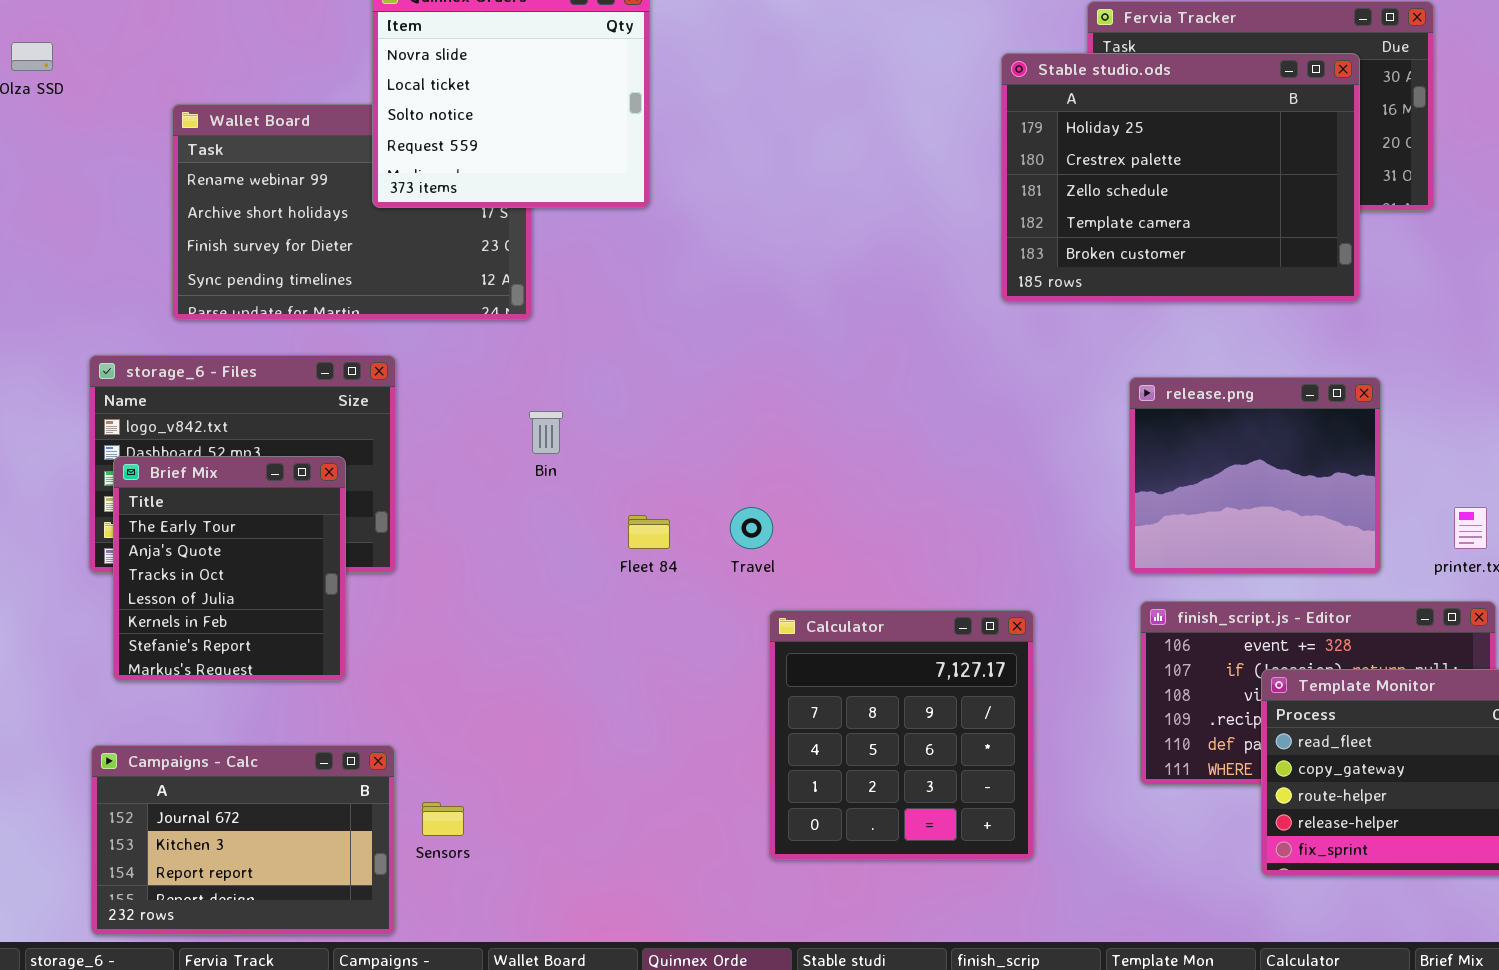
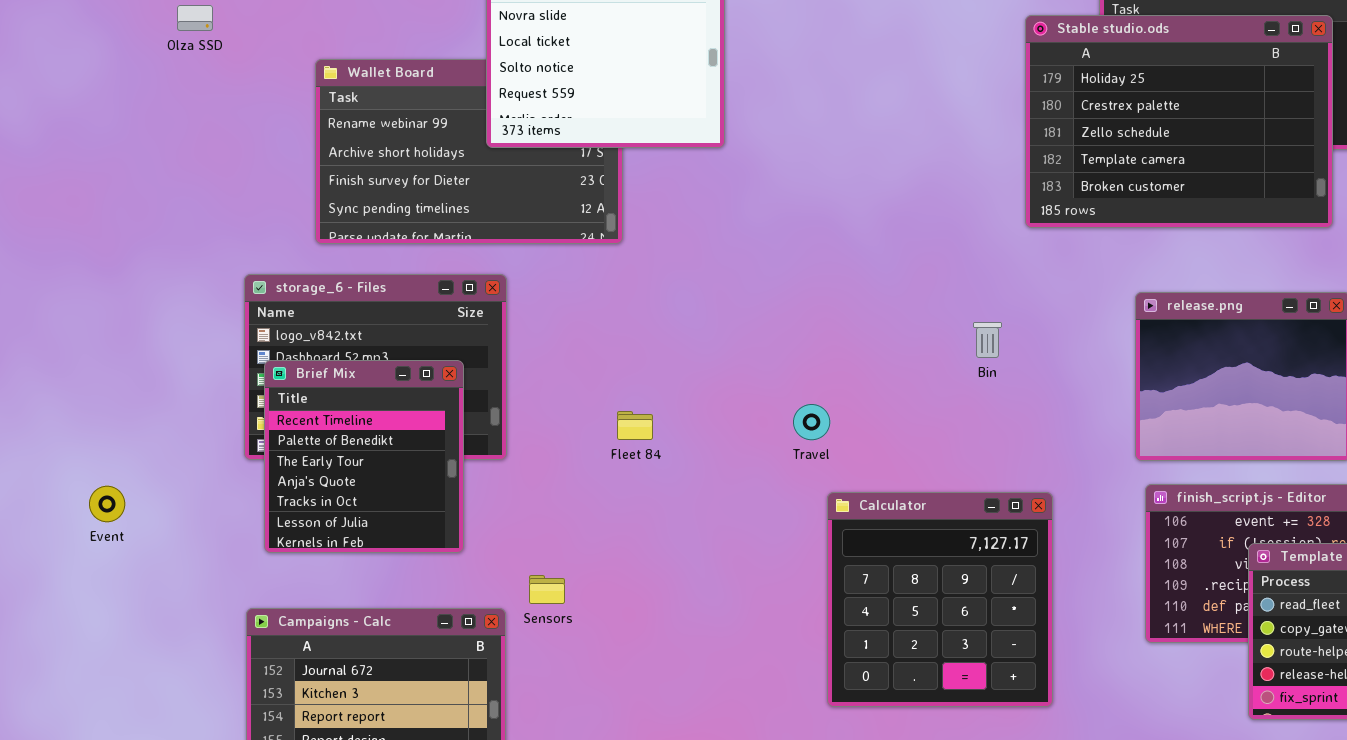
Bin: [529,411,563,454] -> [973,322,1002,358], moved
Brief Mix: [113,456,346,681] -> [264,360,464,553], scrolled up 2 rows
Fleet 84: [628,515,670,549] -> [617,411,653,440], moved
Sensors: [422,802,464,836] -> [529,575,565,604], moved

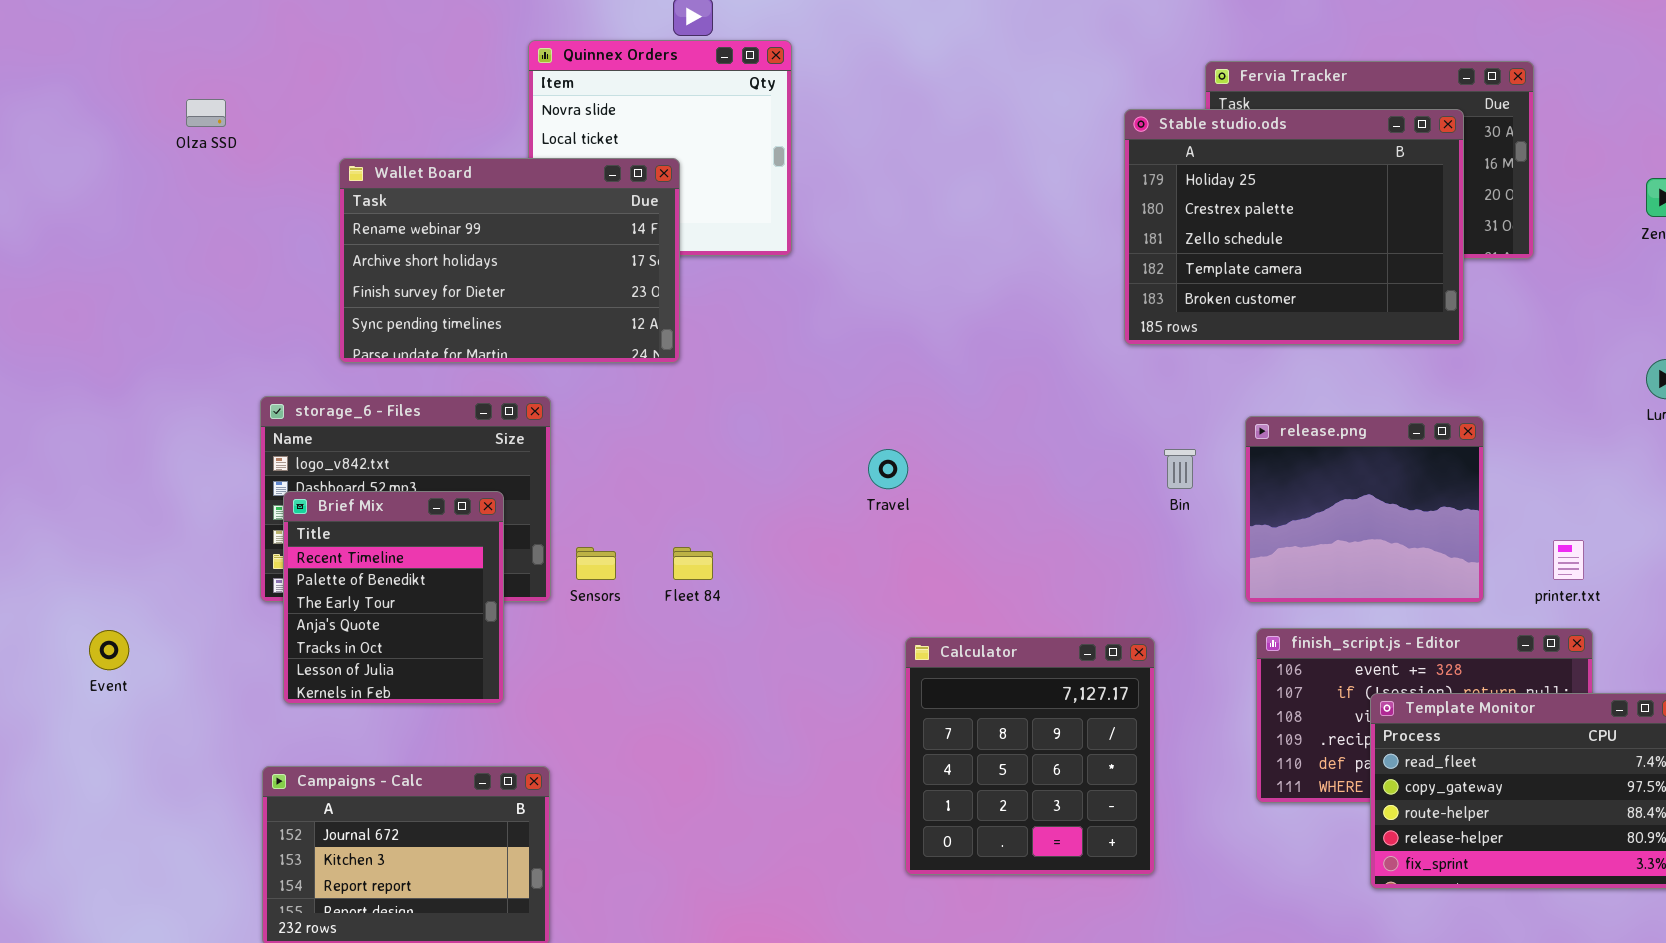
Wallet Board: [315,59,623,244] -> [339,158,680,363], raised
Bin: [973,322,1002,358] -> [1164,449,1196,489], moved
Travel: [793,404,830,440] -> [868,449,908,489], moved
Sensors: [529,575,565,604] -> [576,547,616,580], moved

